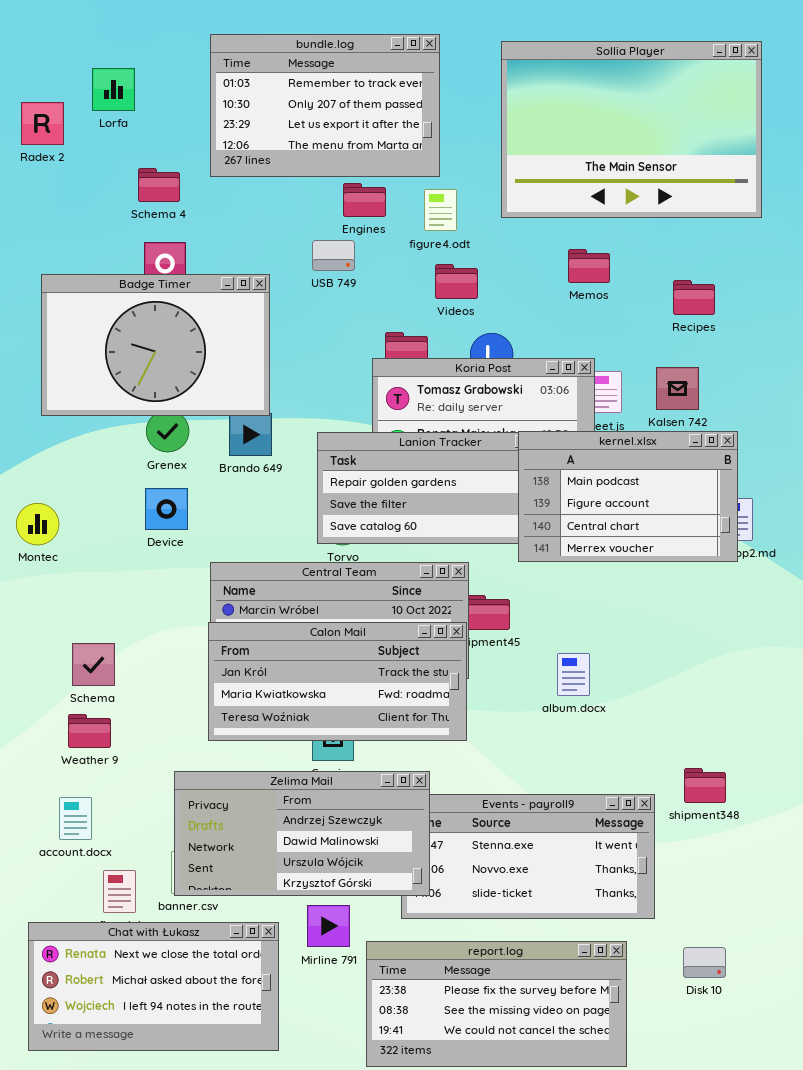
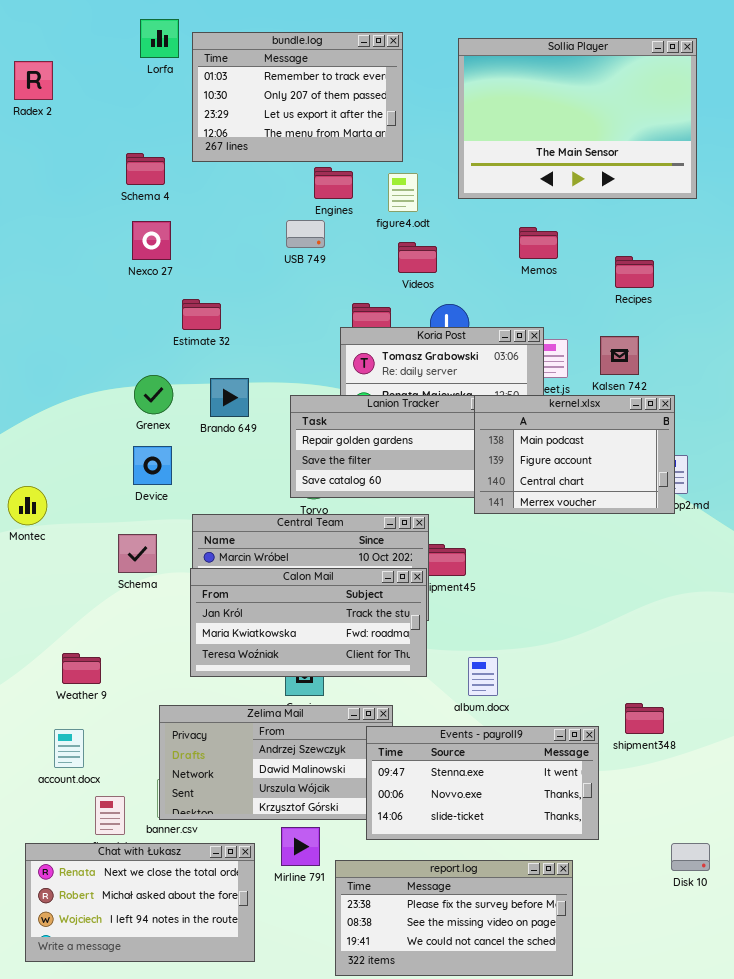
Lorfa: [92,68,135,111] -> [140,19,179,58], moved
Radex 2: [21,102,64,145] -> [14,61,53,100], moved
Badge Timer: [41,274,270,416] -> none, closed
Montec: [16,503,59,545] -> [8,486,47,525], moved
Schema: [72,643,115,686] -> [118,534,157,573], moved
album.docx: [557,653,590,696] -> [468,657,498,696], moved
Events - payroll9: [401,794,655,919] -> [366,726,599,840], raised
Disk 10: [683,947,726,978] -> [671,843,710,871], moved

